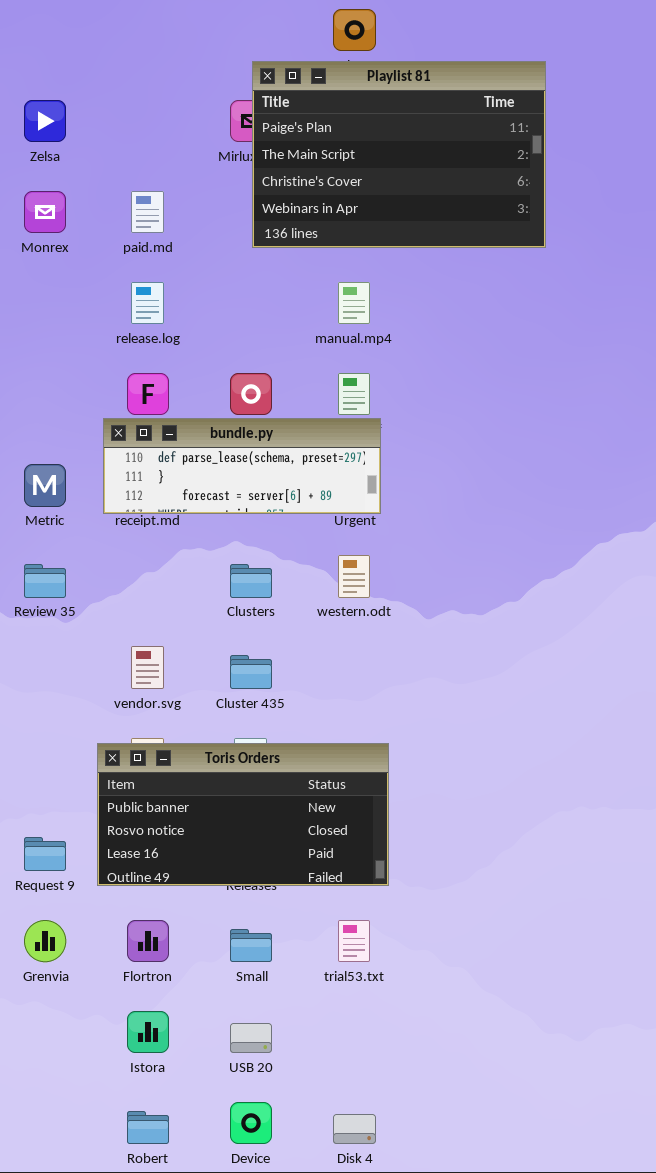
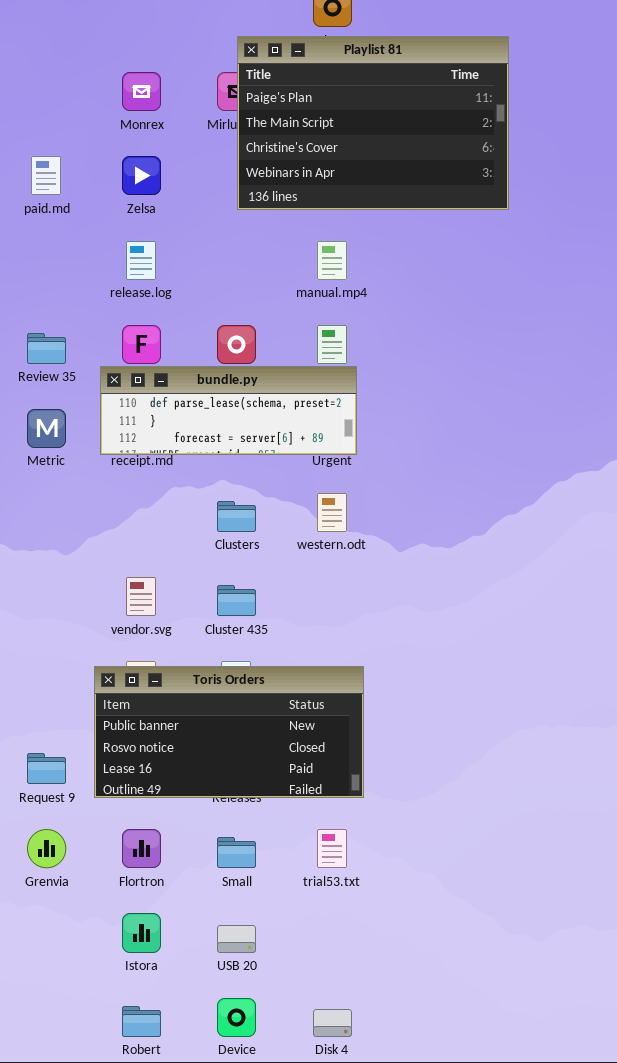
Zelsa: [24,100,66,142] -> [122,156,161,195], moved
Monrex: [24,191,66,233] -> [122,72,161,111], moved
paid.md: [131,191,164,233] -> [31,156,61,195], moved
Review 35: [24,564,66,598] -> [27,333,66,364], moved

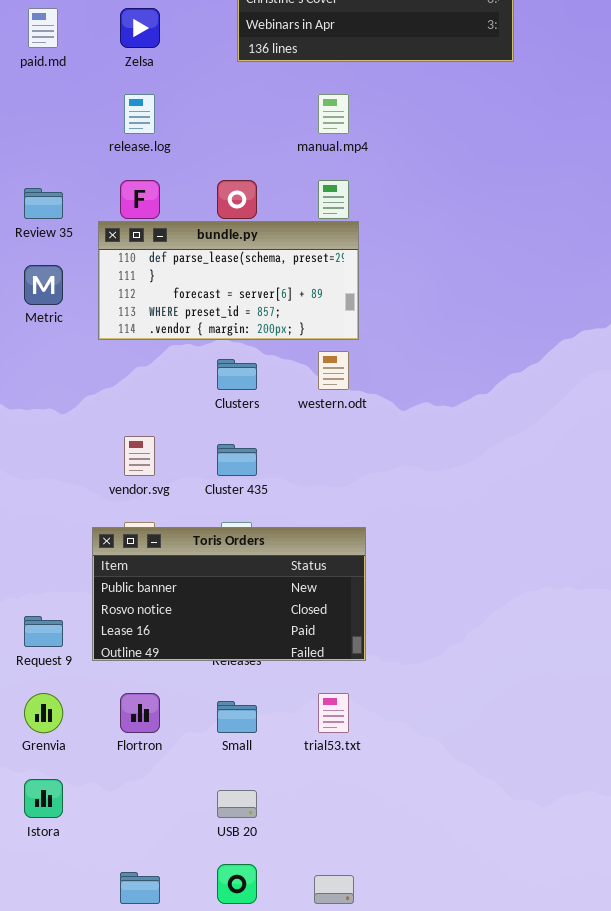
bundle.py: [100,366,357,455] -> [98,221,359,340], resized
Istora: [122,913,161,953] -> [24,779,63,818], moved

